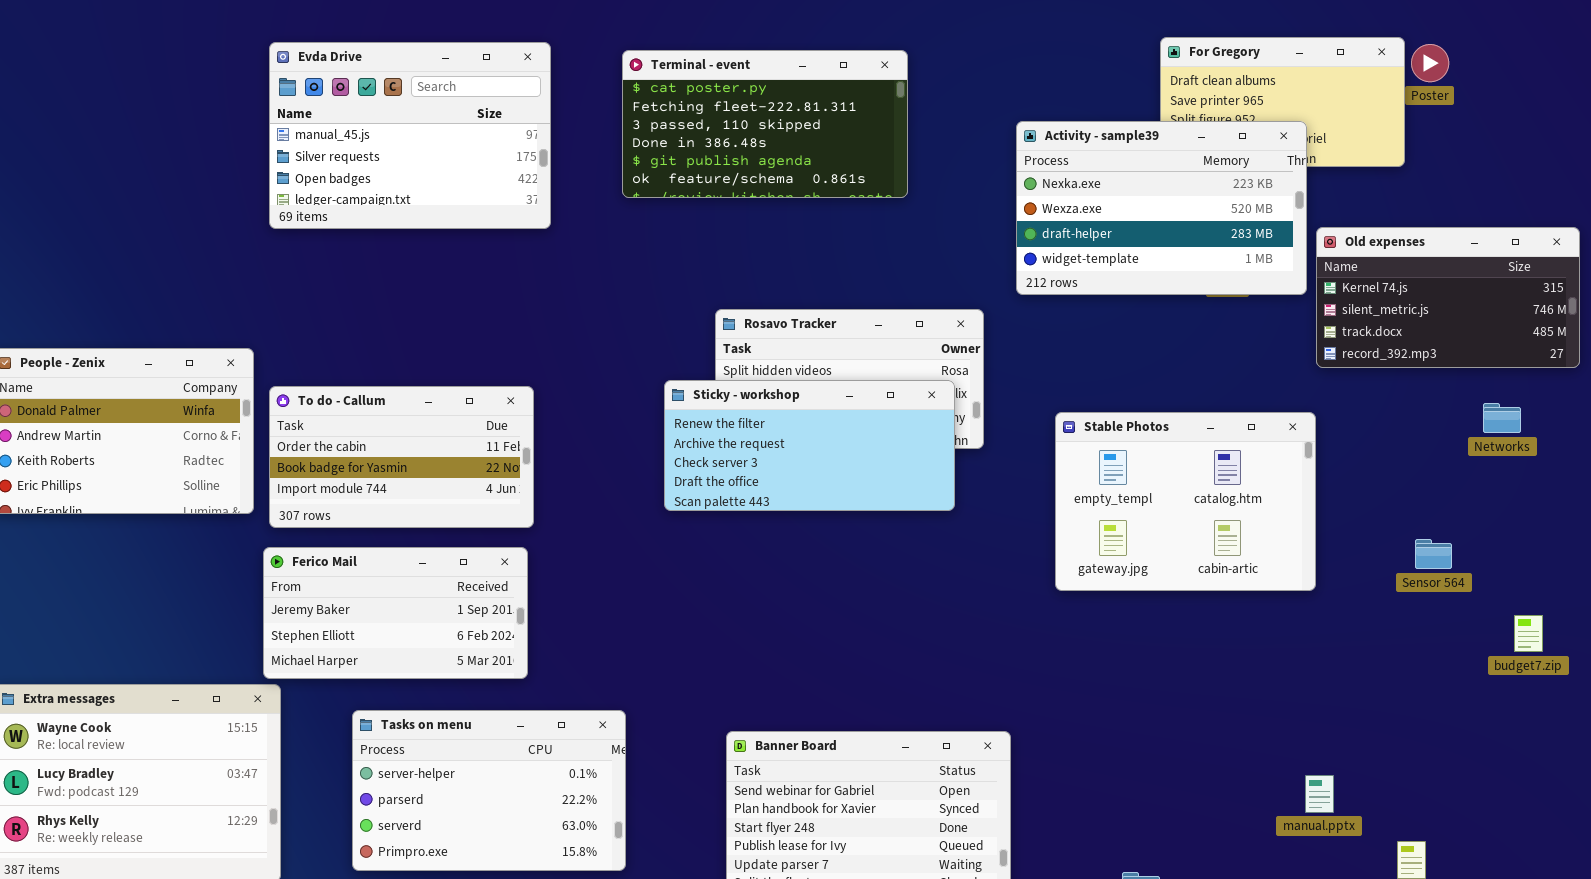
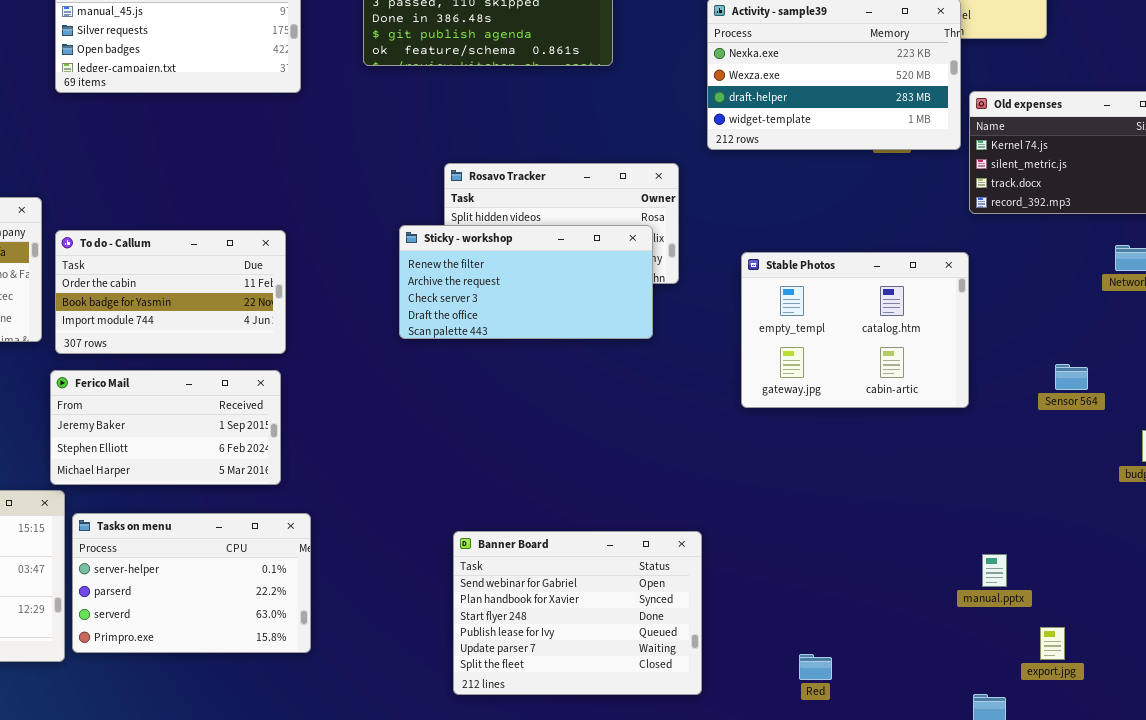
Tasks on menu: [352,710,626,871] -> [72,513,311,653], moved
manual.pptx: [1305,775,1334,813] -> [982,554,1007,587], moved

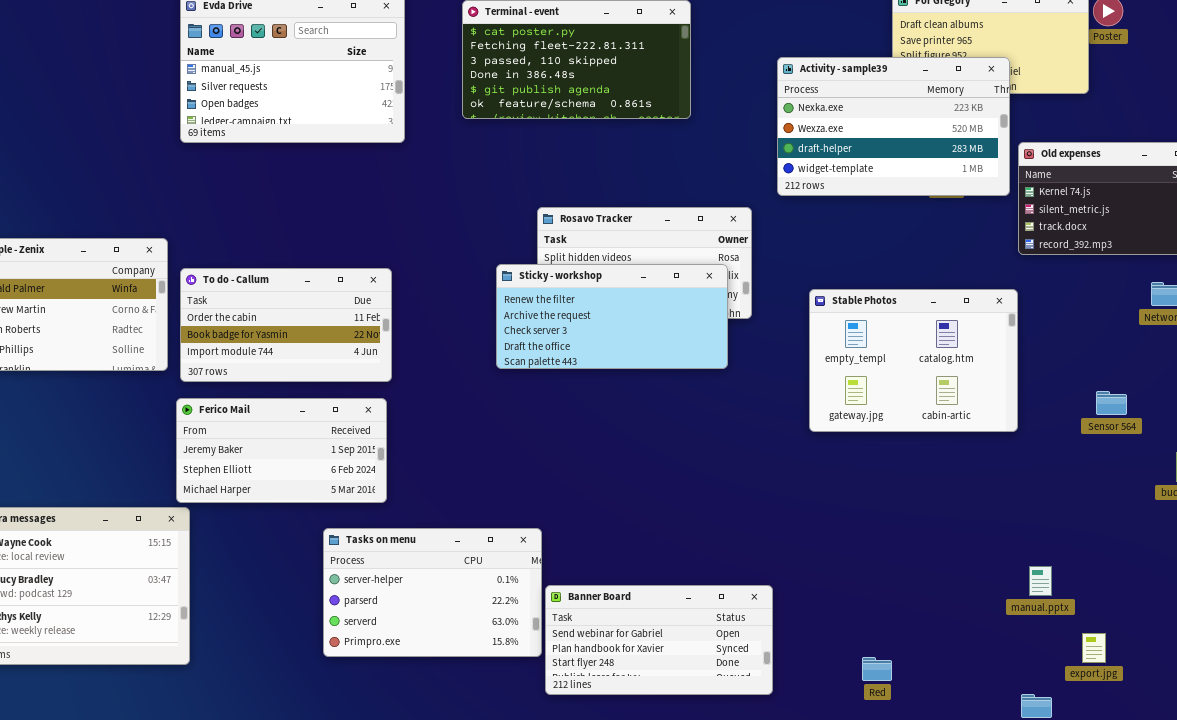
Tasks on menu: [72,513,311,653] -> [323,528,542,657], moved
Banner Board: [453,531,702,695] -> [545,585,773,695], resized

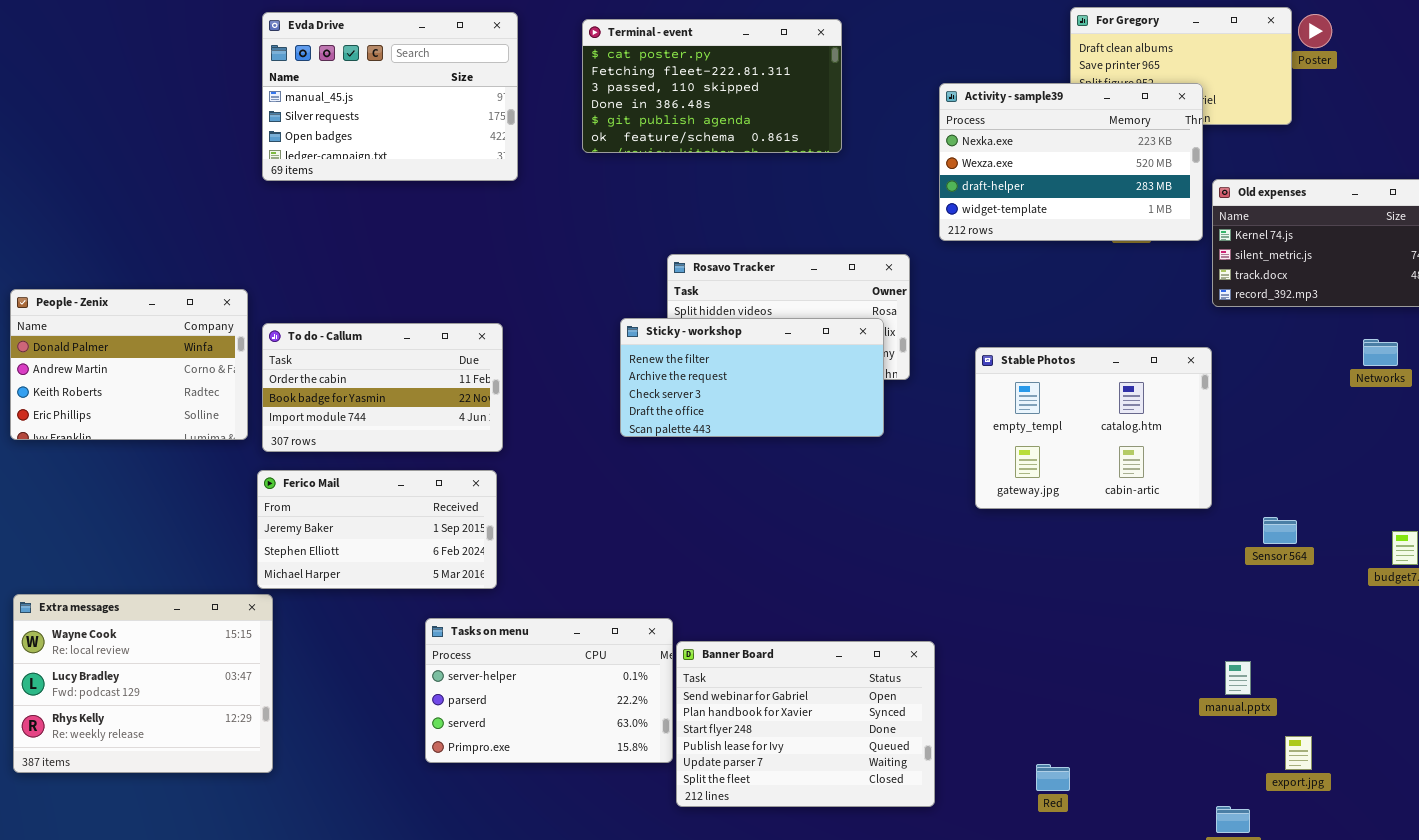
Sensor 564: [1096,391,1127,415] -> [1263,517,1297,544], moved
Banner Board: [545,585,773,695] -> [676,641,935,807], resized

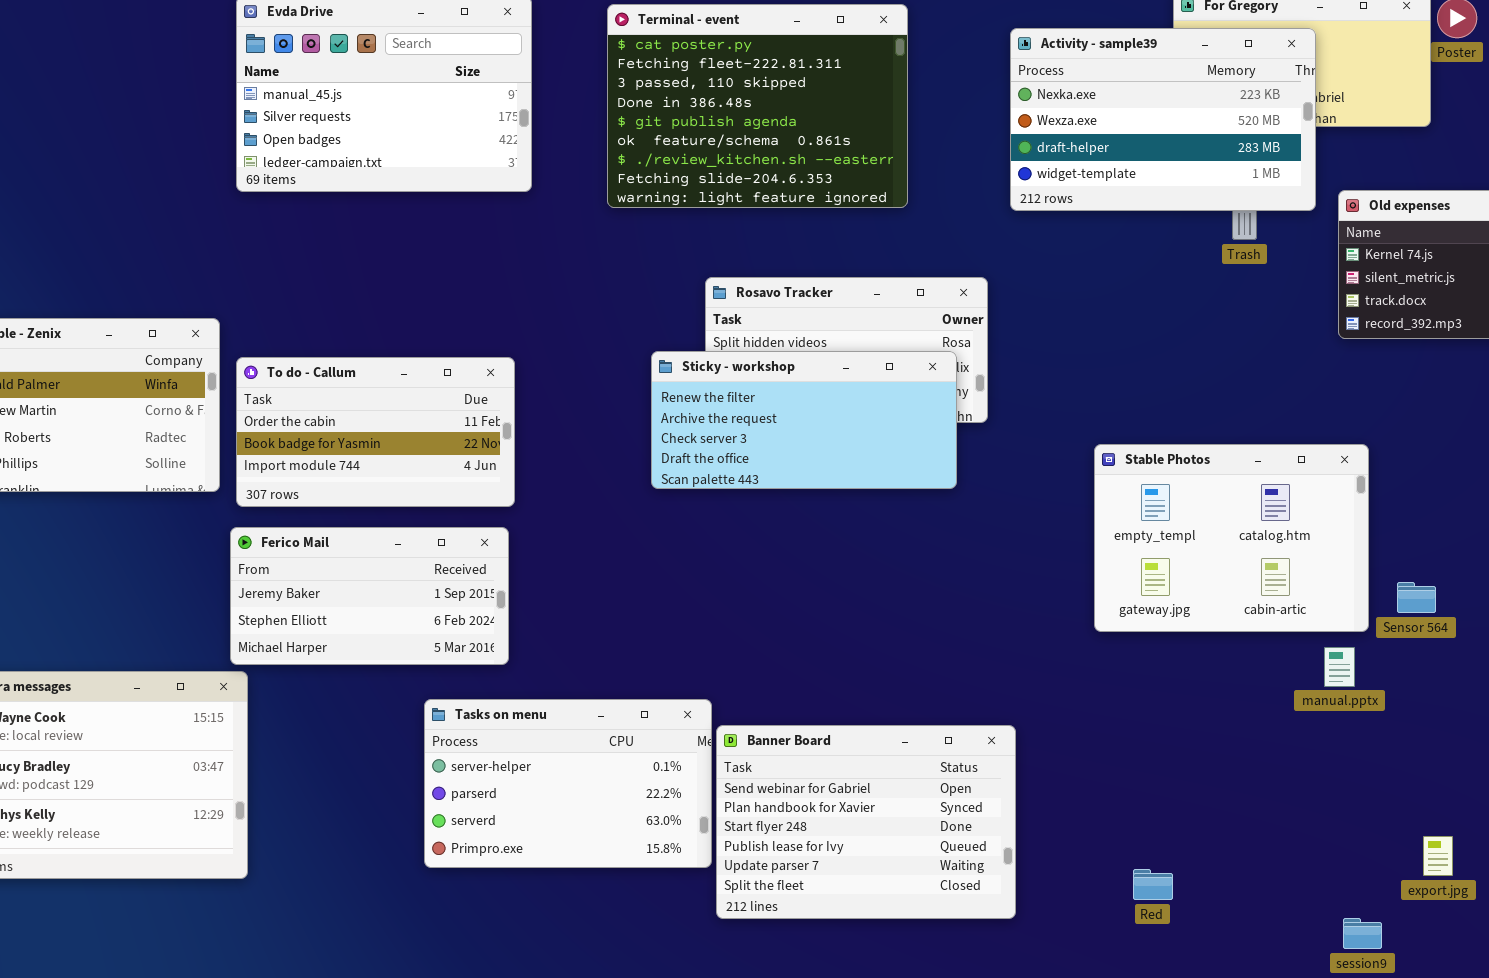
Terminal - event: [582,19,842,153] -> [607,4,908,208], resized
Activity - sample39: [939,83,1203,241] -> [1010,28,1316,211], moved
Stable Photos: [975,347,1212,509] -> [1094,444,1369,632], moved
manual.pptx: [1225,661,1251,695] -> [1324,647,1355,687], moved

